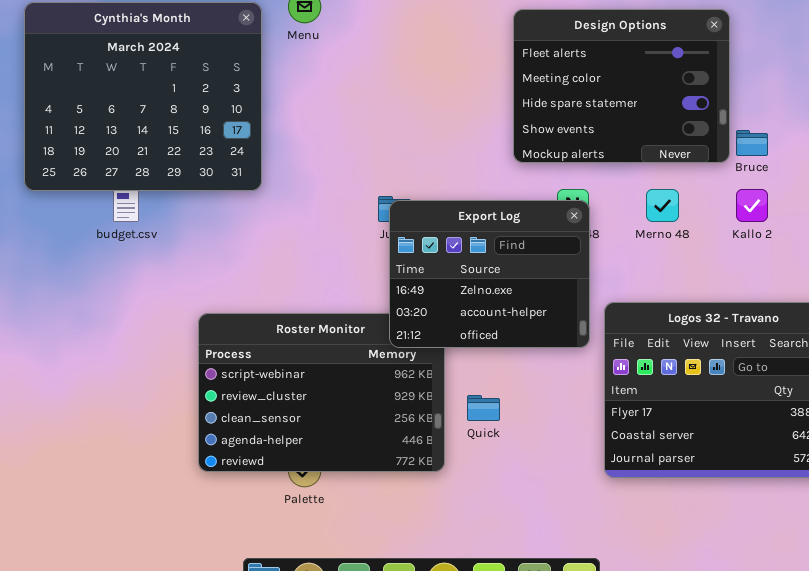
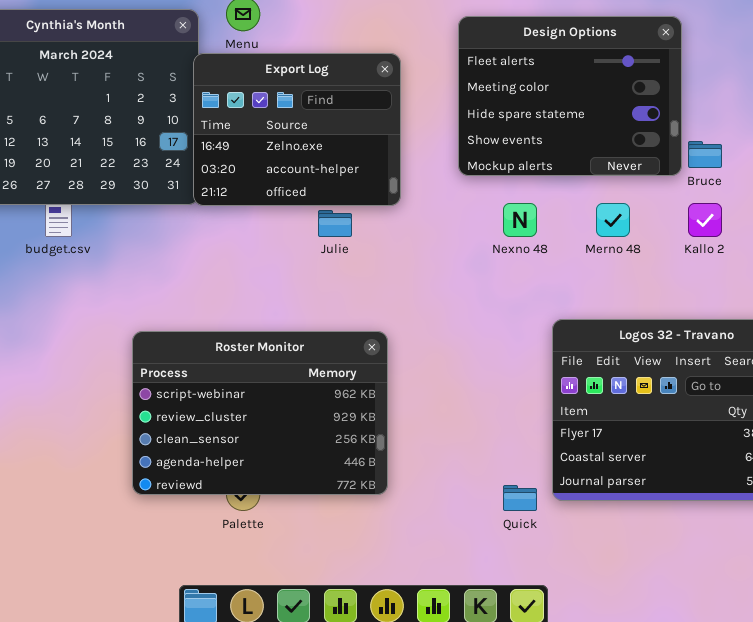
Export Log: [389,200,590,348] -> [193,53,401,206], moved
Quick: [467,395,500,421] -> [503,485,537,511], moved

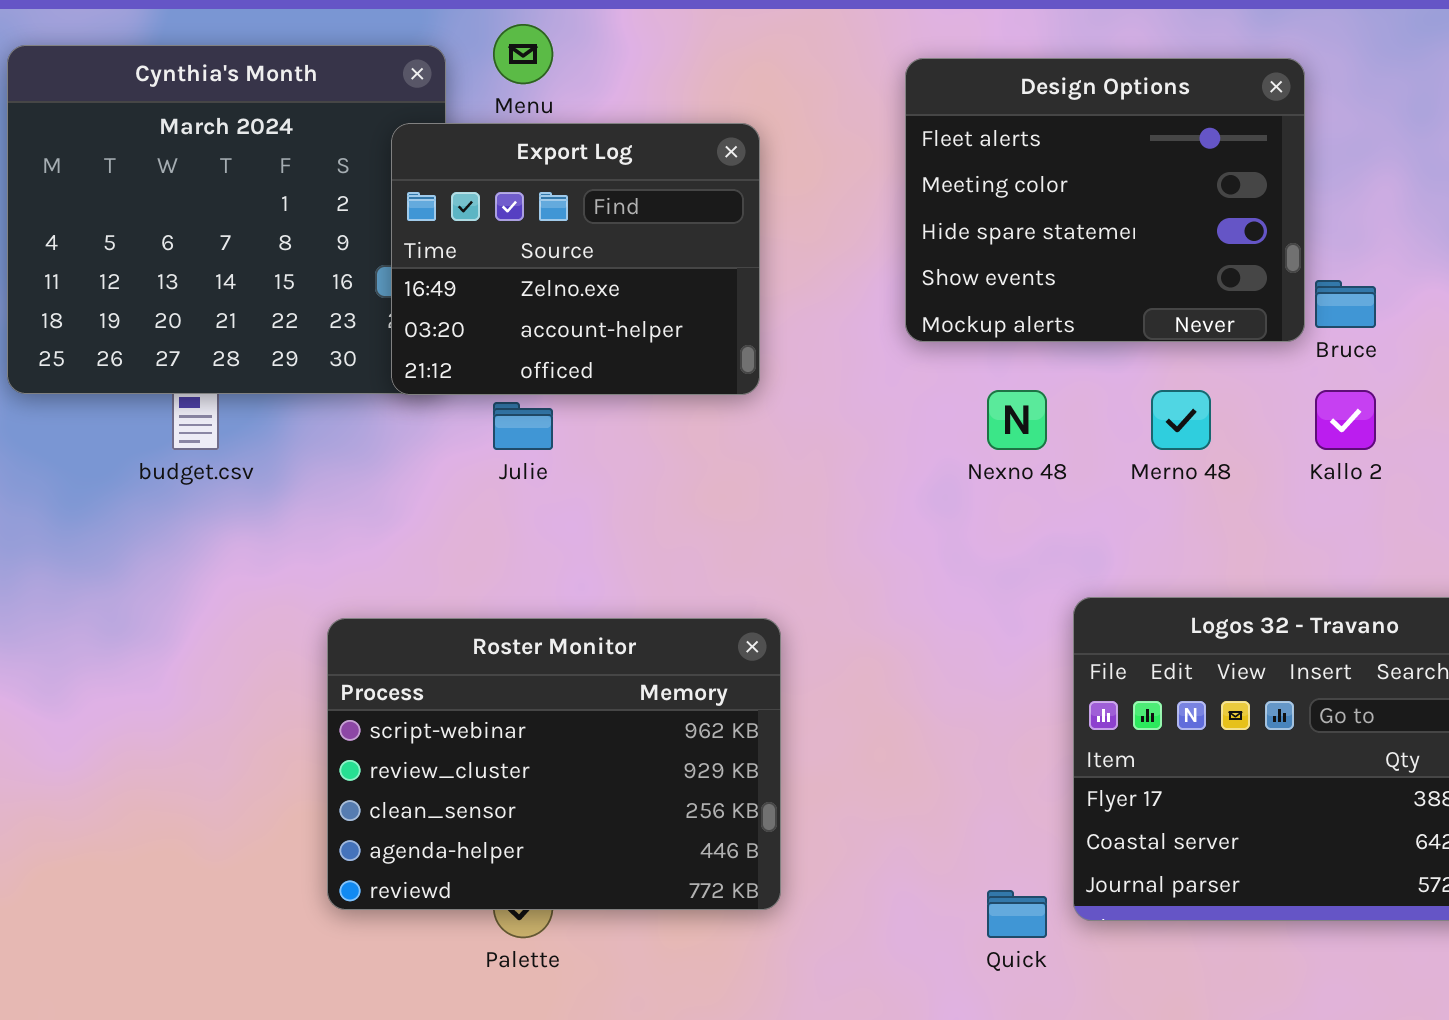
Export Log: [193,53,401,206] -> [391,123,760,395], moved
Julie: [318,210,352,237] -> [493,402,553,450], moved

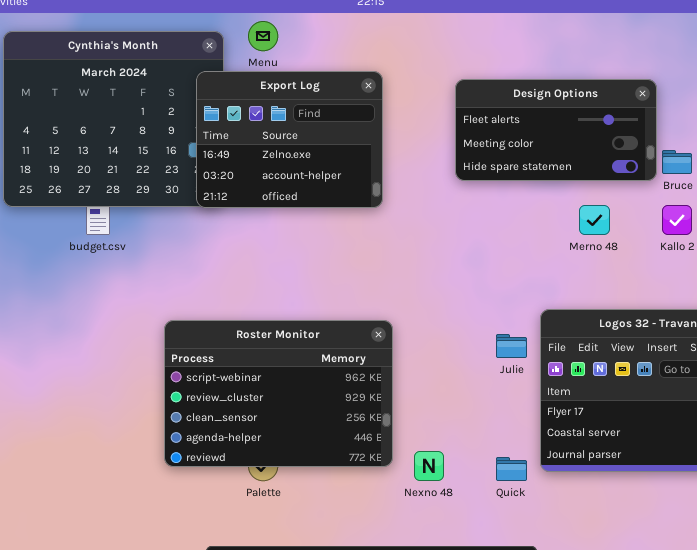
Design Options: [905,58,1305,342] -> [455,79,657,181], resized
Nexno 48: [987,390,1047,450] -> [414,451,444,481], moved
Julie: [493,402,553,450] -> [496,334,527,358], moved

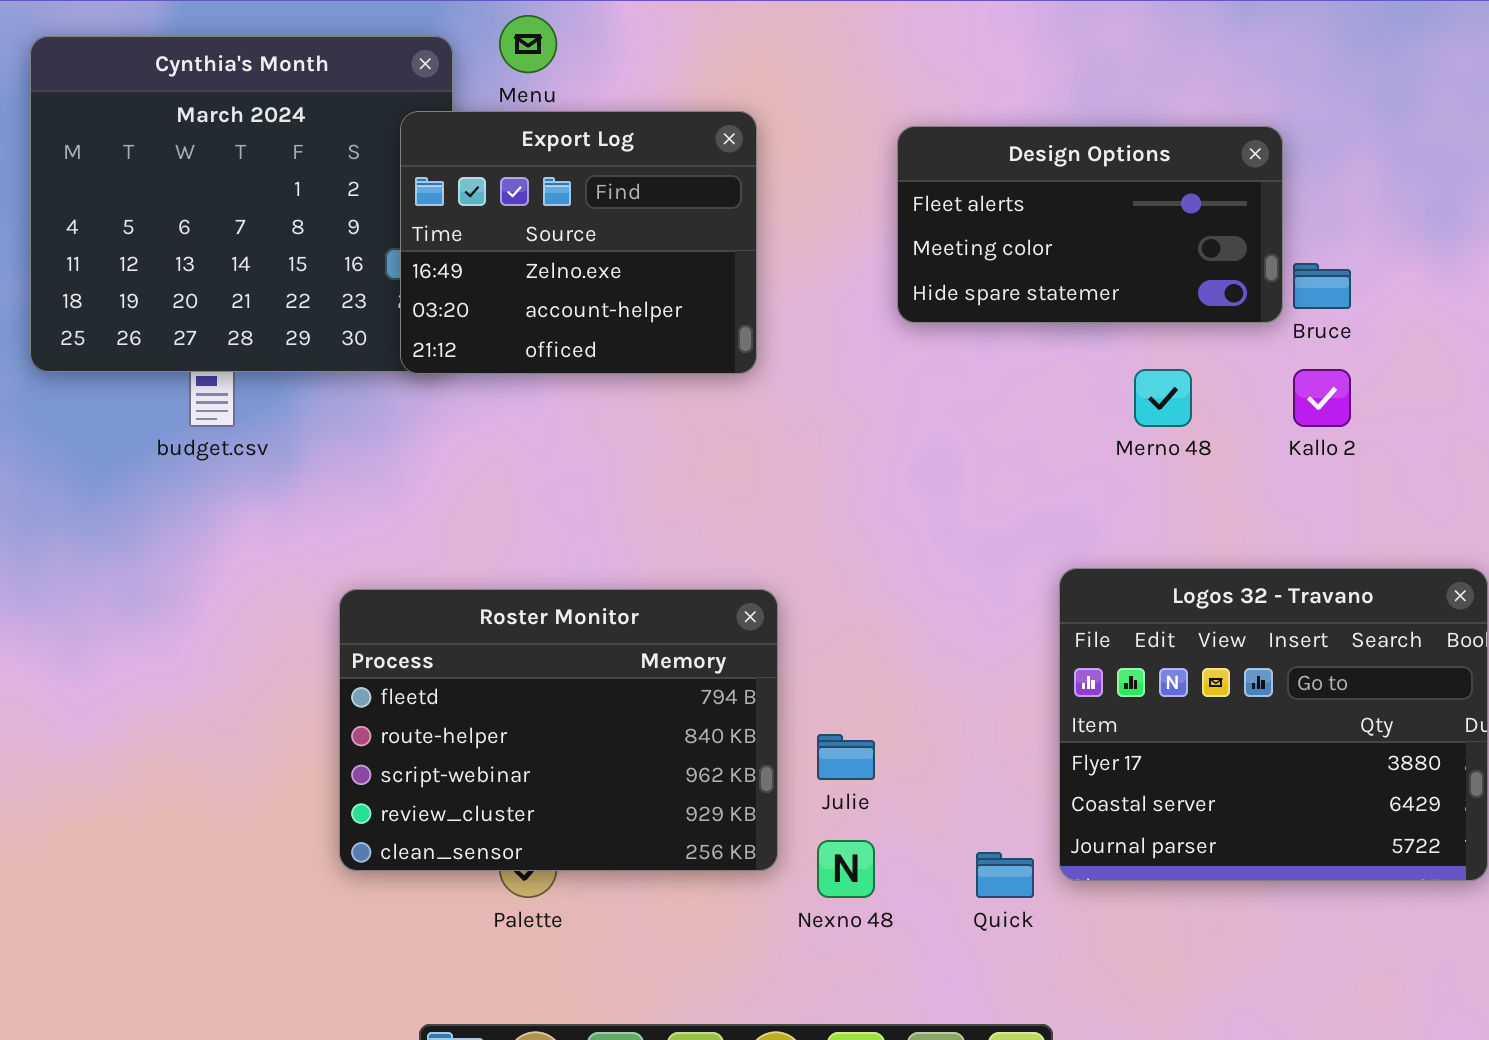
Roster Monitor: [164,320,393,467] -> [339,589,778,871], scrolled up 2 rows
Julie: [496,334,527,358] -> [817,734,875,780], moved

